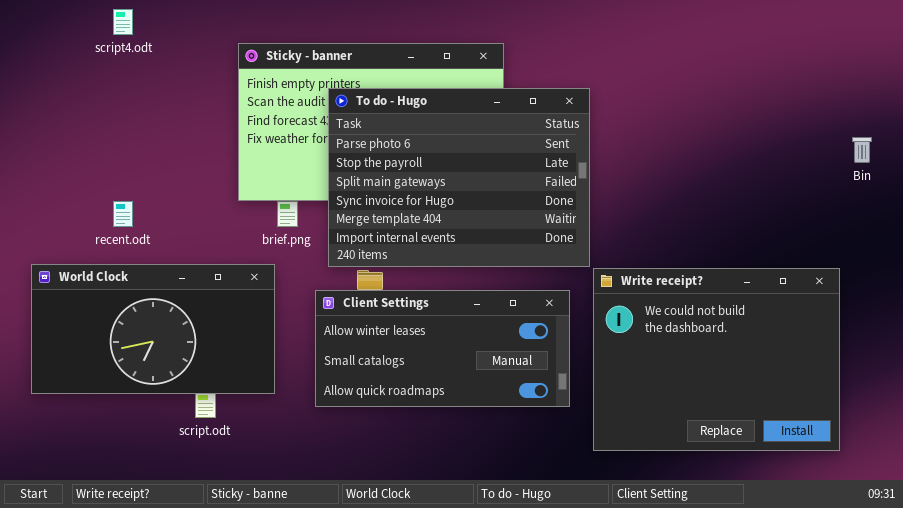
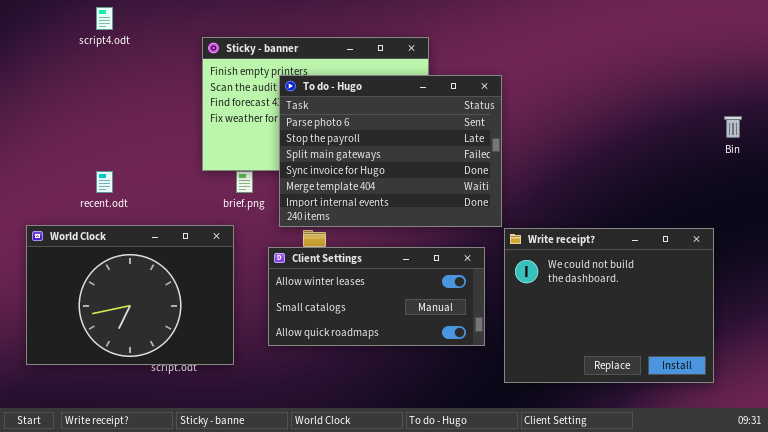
World Clock: [31,264,275,394] -> [26,225,234,365], resized

